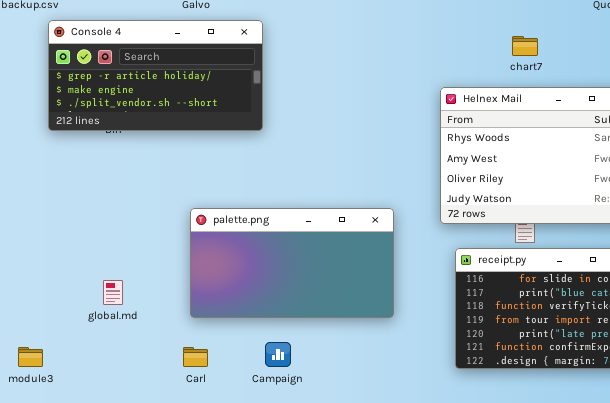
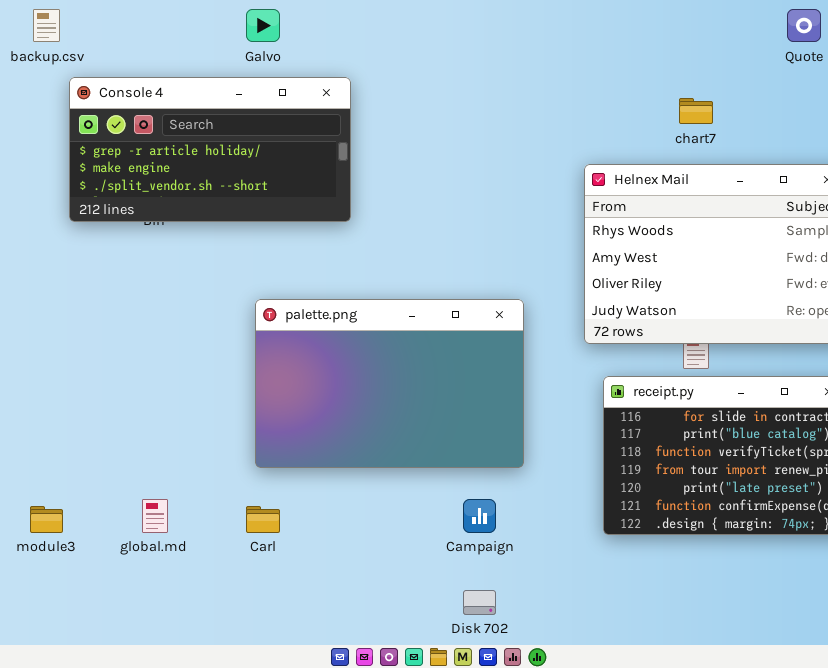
palette.png: [190,208,394,318] -> [255,299,524,468], resized
global.md: [103,280,123,305] -> [142,499,168,533], moved
Campaign: [265,342,291,367] -> [463,499,496,533], moved

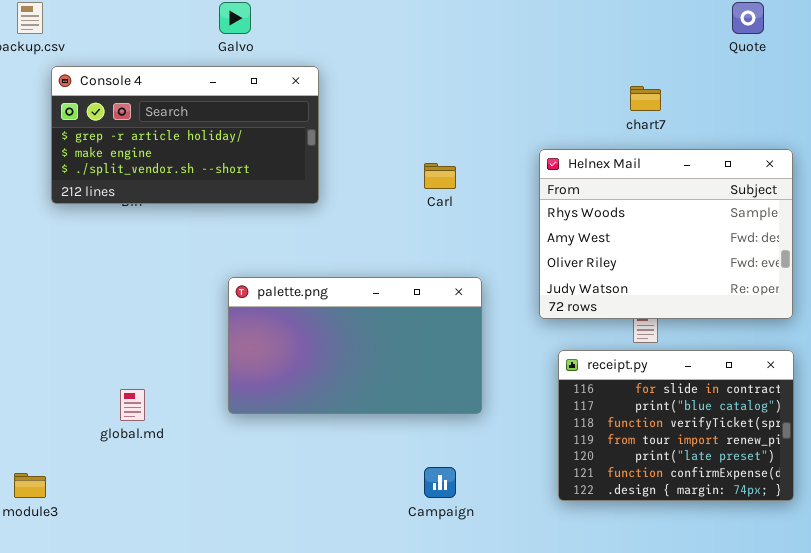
palette.png: [255,299,524,468] -> [228,277,482,414], resized
global.md: [142,499,168,533] -> [120,389,145,421], moved
Carl: [246,506,280,533] -> [424,163,456,189], moved

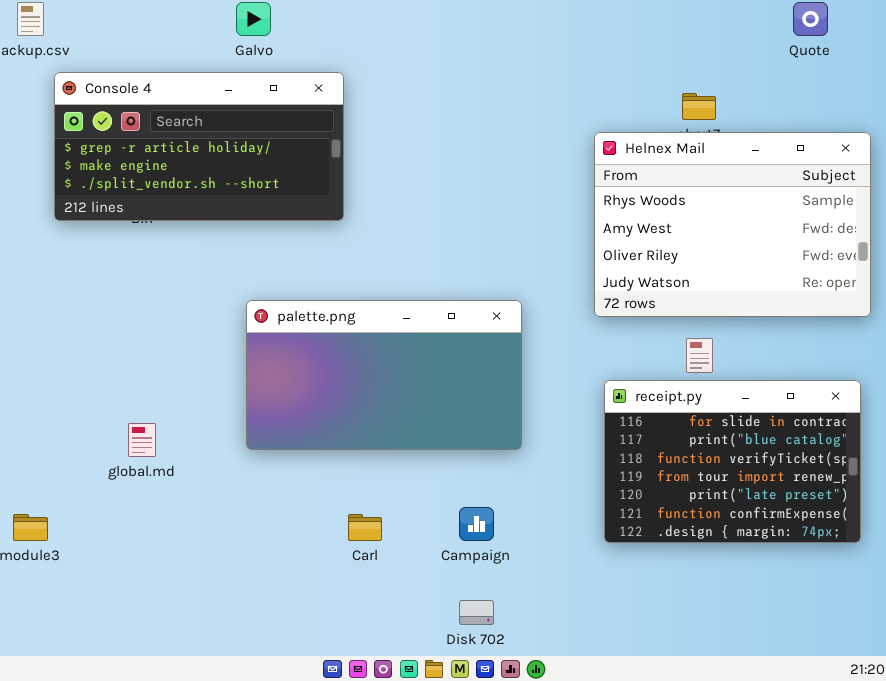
Helnex Mail: [539,149,793,319] -> [594,132,871,317], moved
Carl: [424,163,456,189] -> [348,514,382,541], moved

